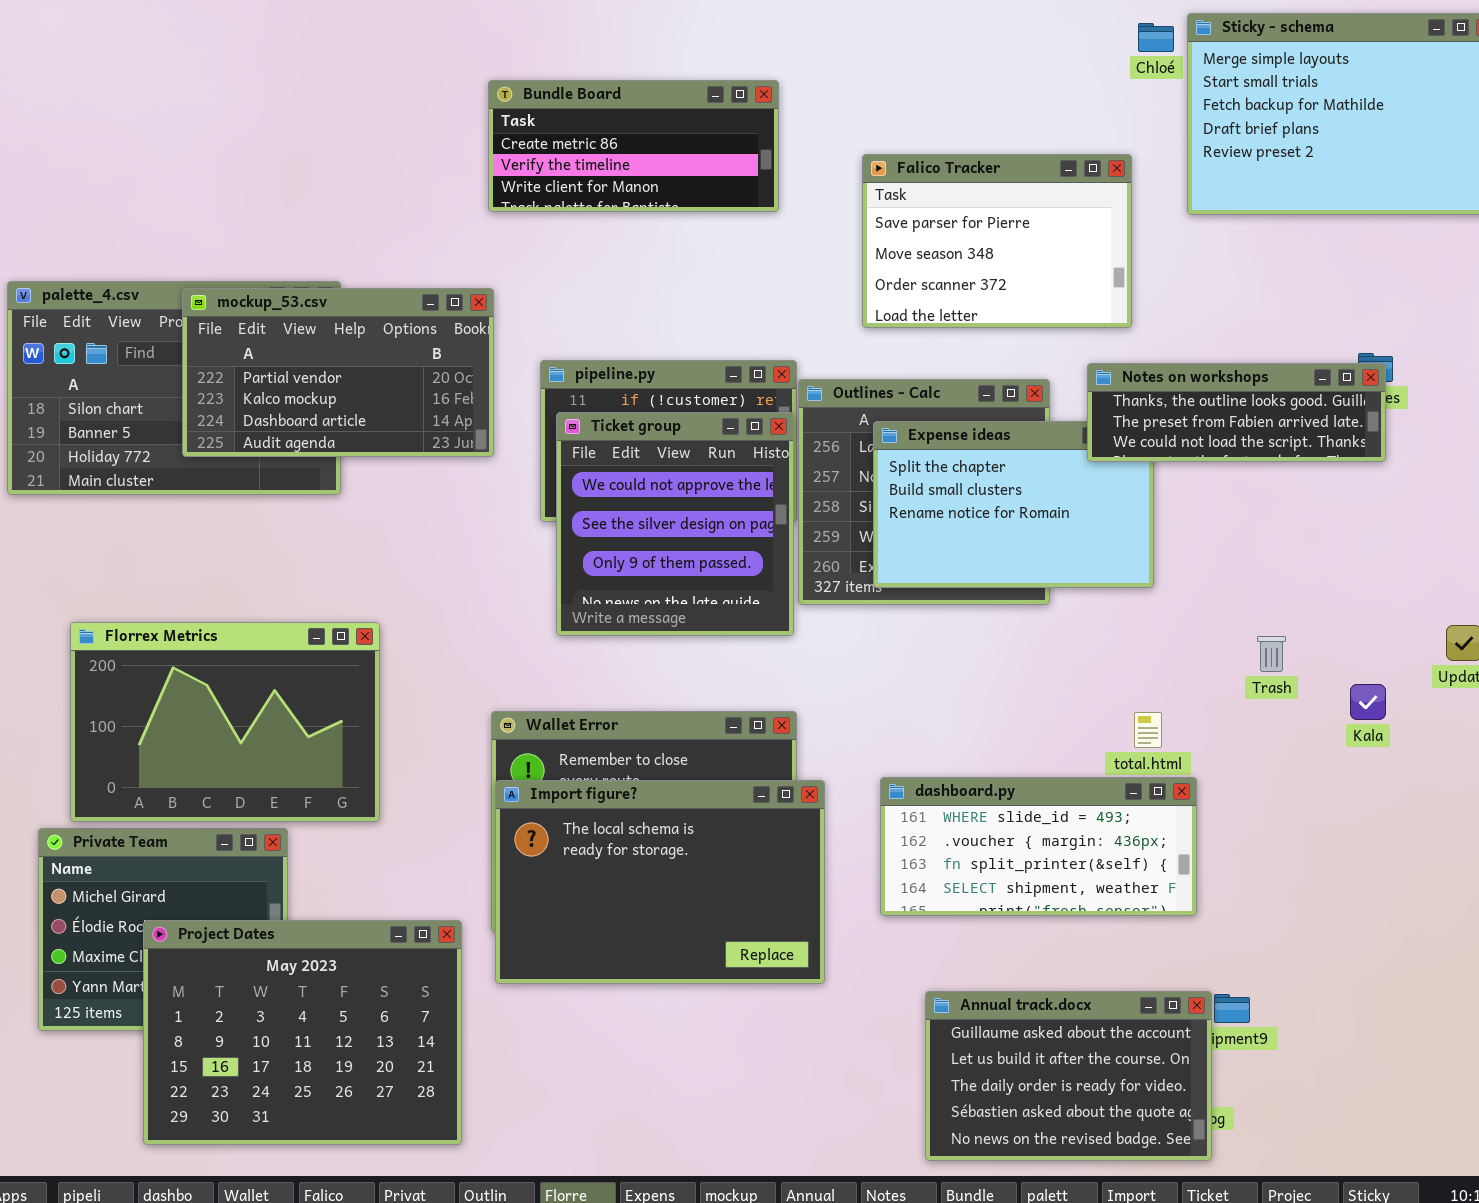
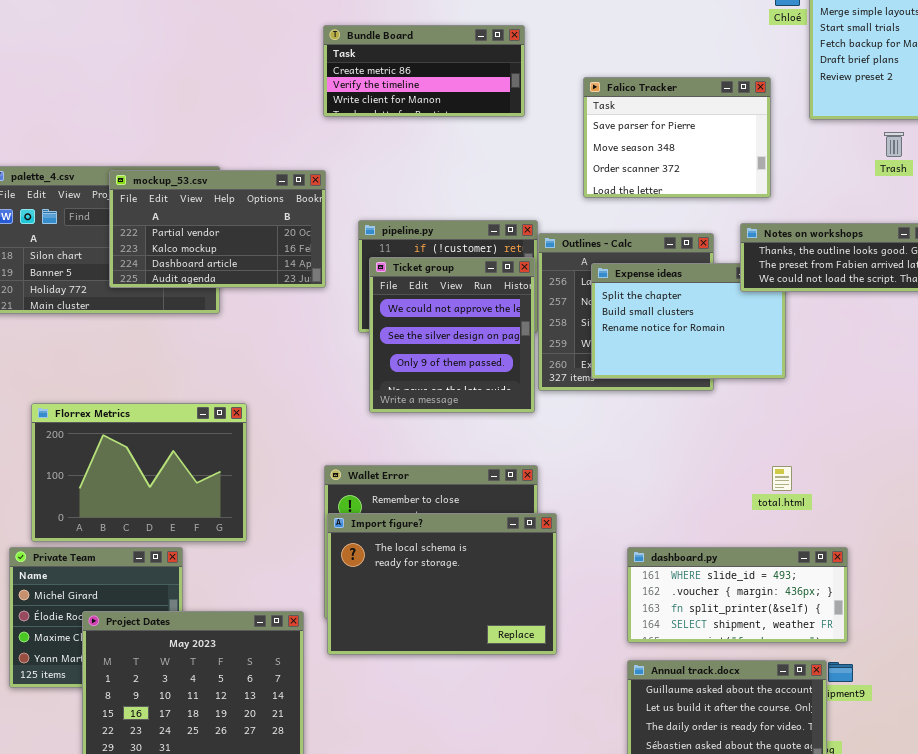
Trash: [1257,636,1286,672] -> [884,132,904,157], moved
dashboard.py: [880,777,1197,916] -> [627,547,848,643], moved

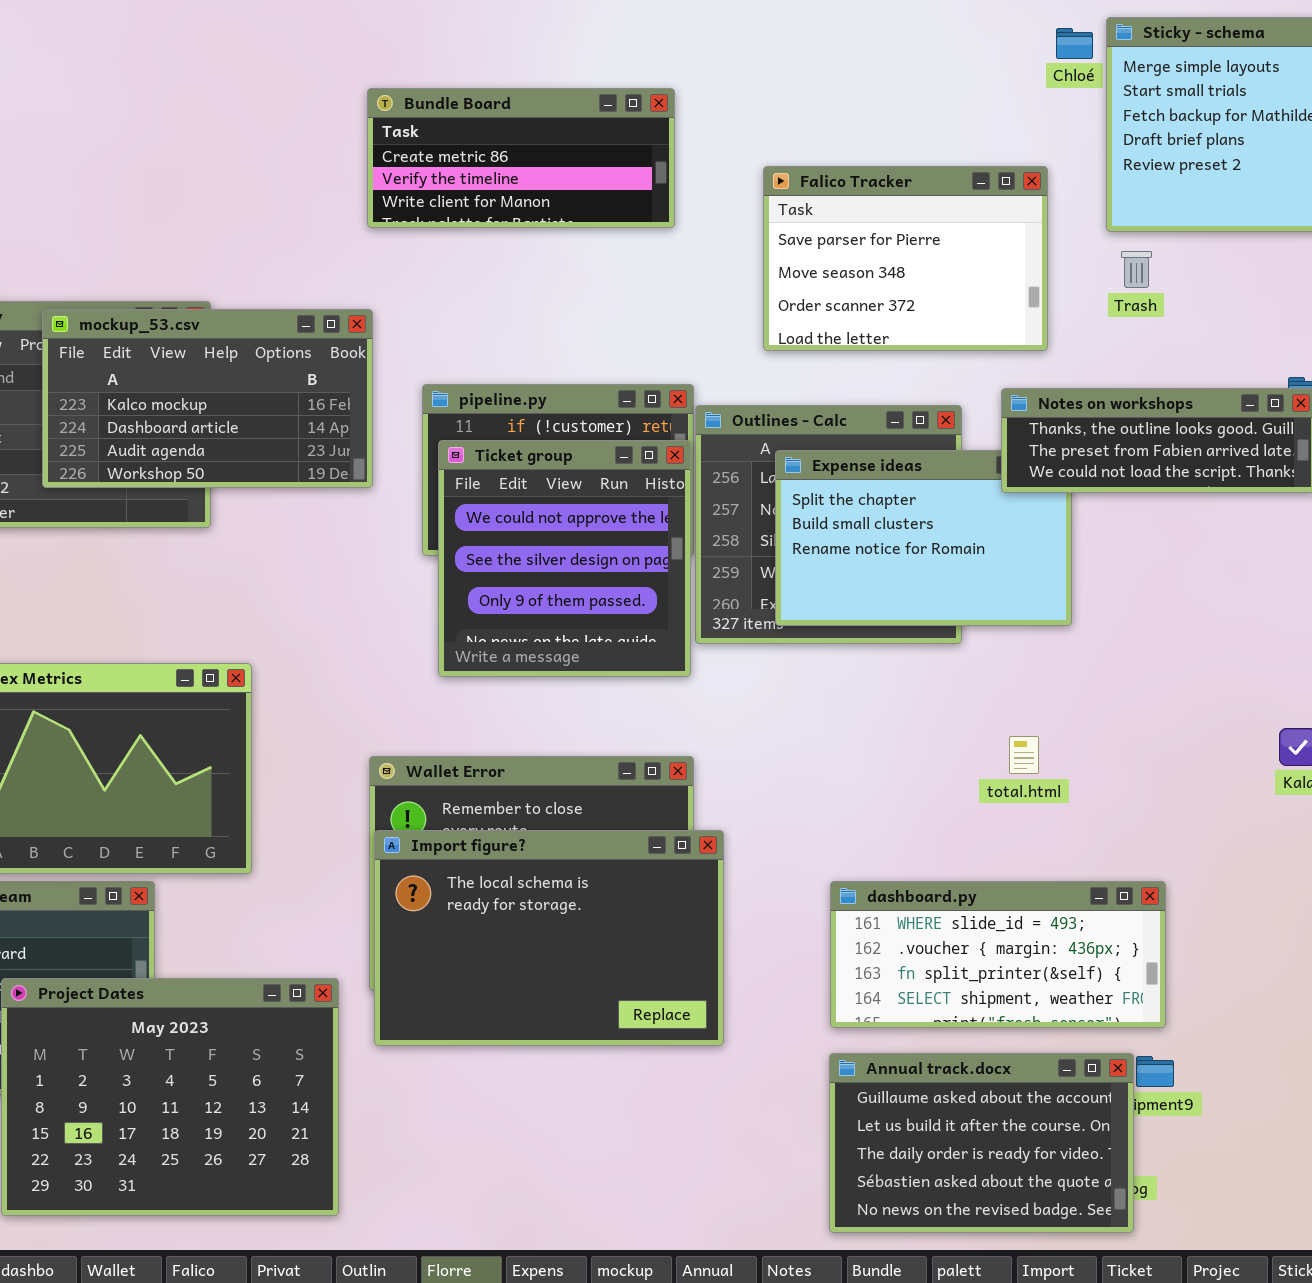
Trash: [884,132,904,157] -> [1121,251,1152,288], moved
mockup_53.csv: [109,170,326,288] -> [42,309,373,488], scrolled down 1 row
total.html: [772,466,792,491] -> [1009,736,1039,774], moved

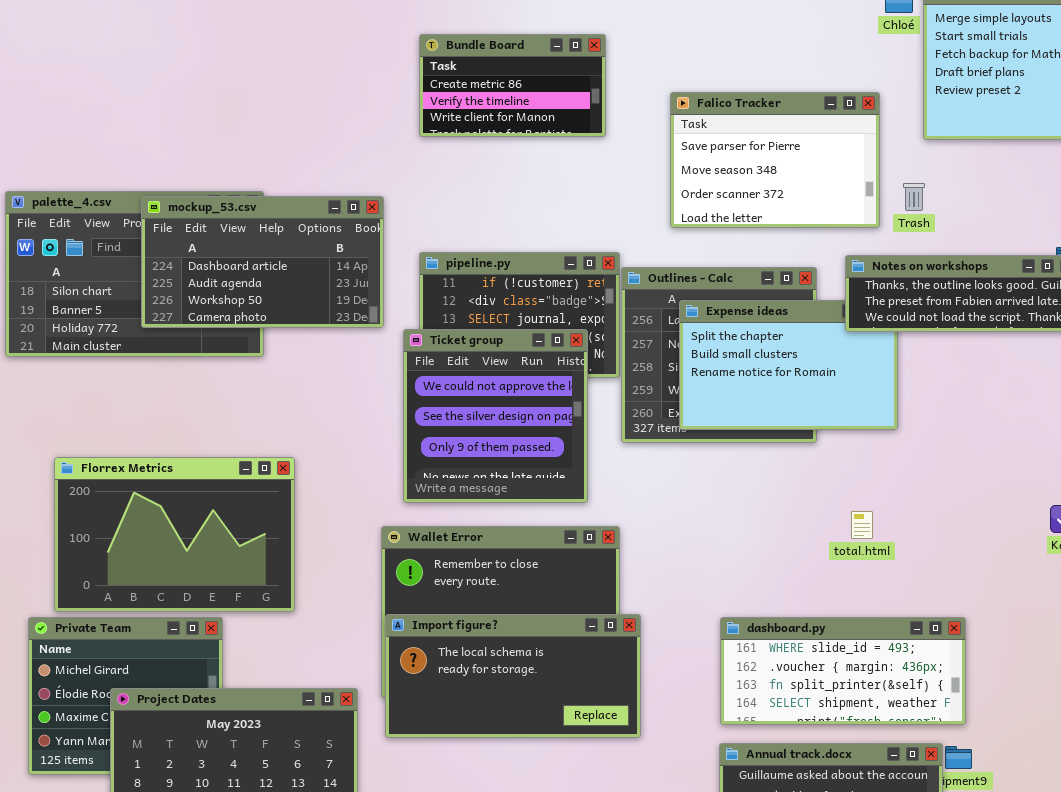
Bundle Board: [367,88,675,228] -> [419,34,606,137], resized
Trash: [1121,251,1152,288] -> [903,183,925,211], moved
mockup_53.csv: [42,309,373,488] -> [141,196,384,328], scrolled down 1 row
Ticket group: [438,440,691,677] -> [403,329,588,503], moved
Import figure?: [374,830,724,1046] -> [385,614,641,738], resized

